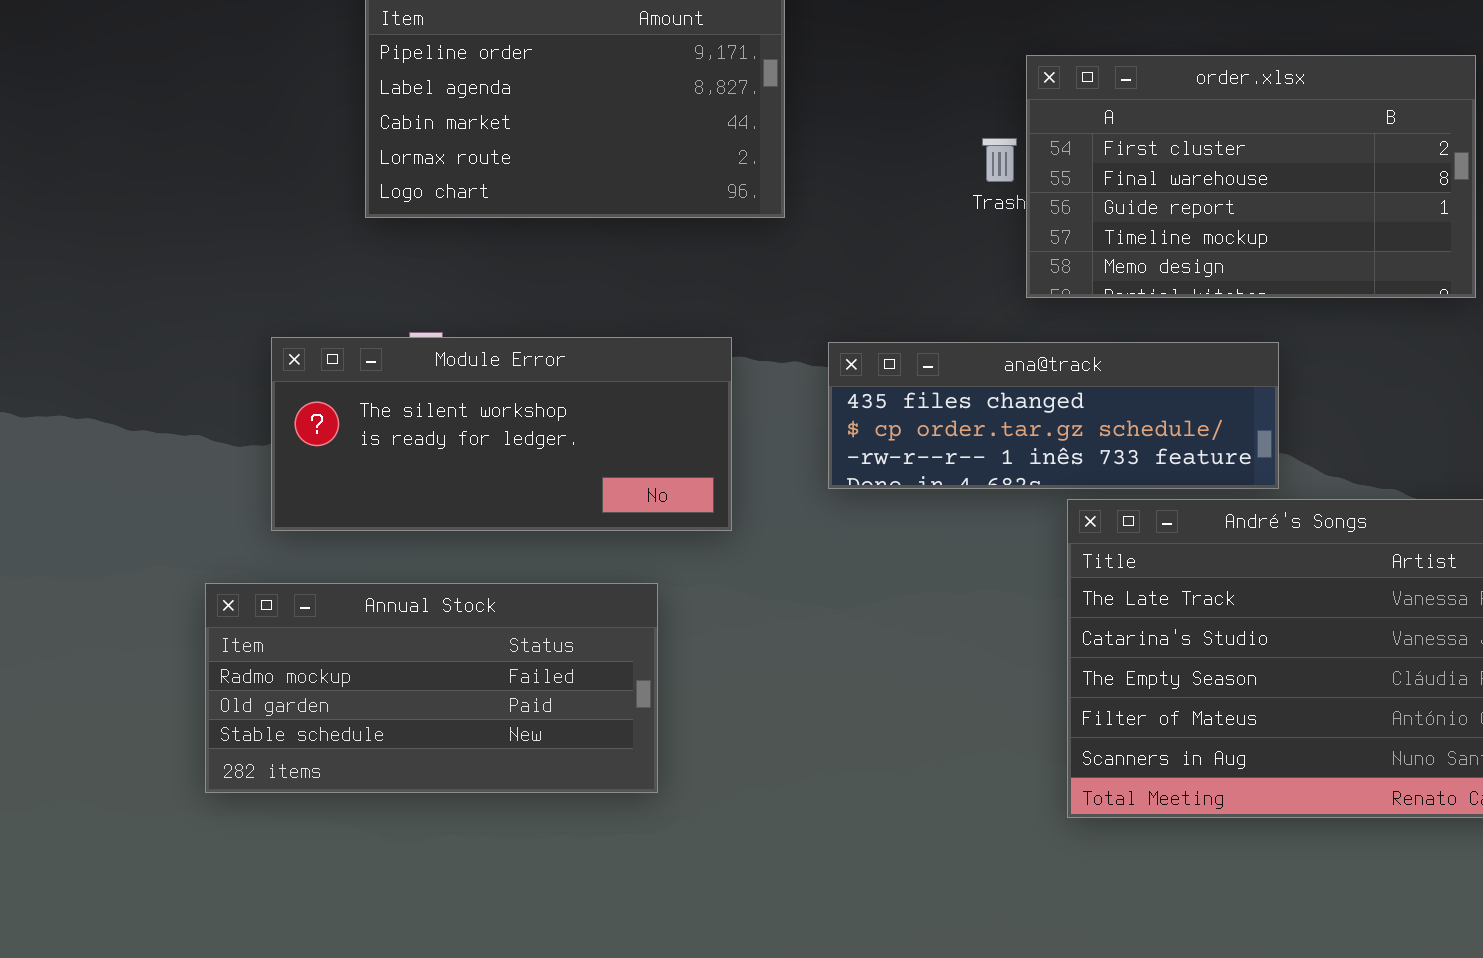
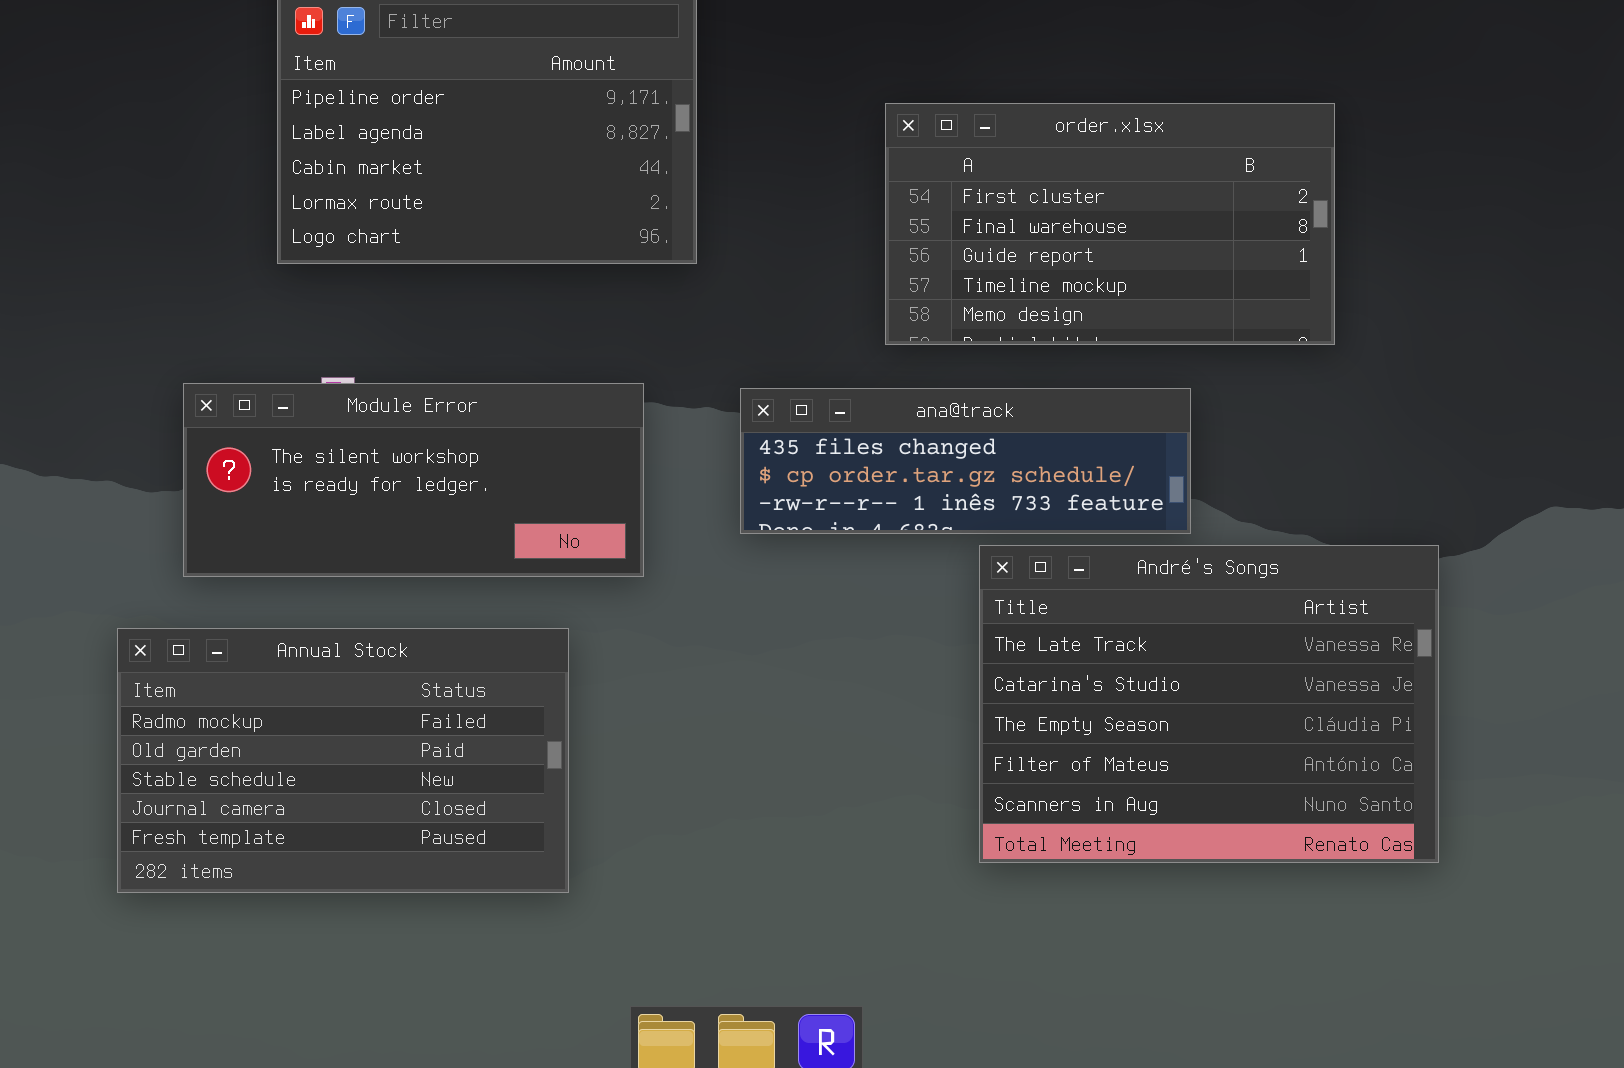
order.xlsx: [1026,55,1476,298] -> [885,103,1335,345], moved
Annual Stock: [205,583,658,793] -> [117,628,569,893], resized

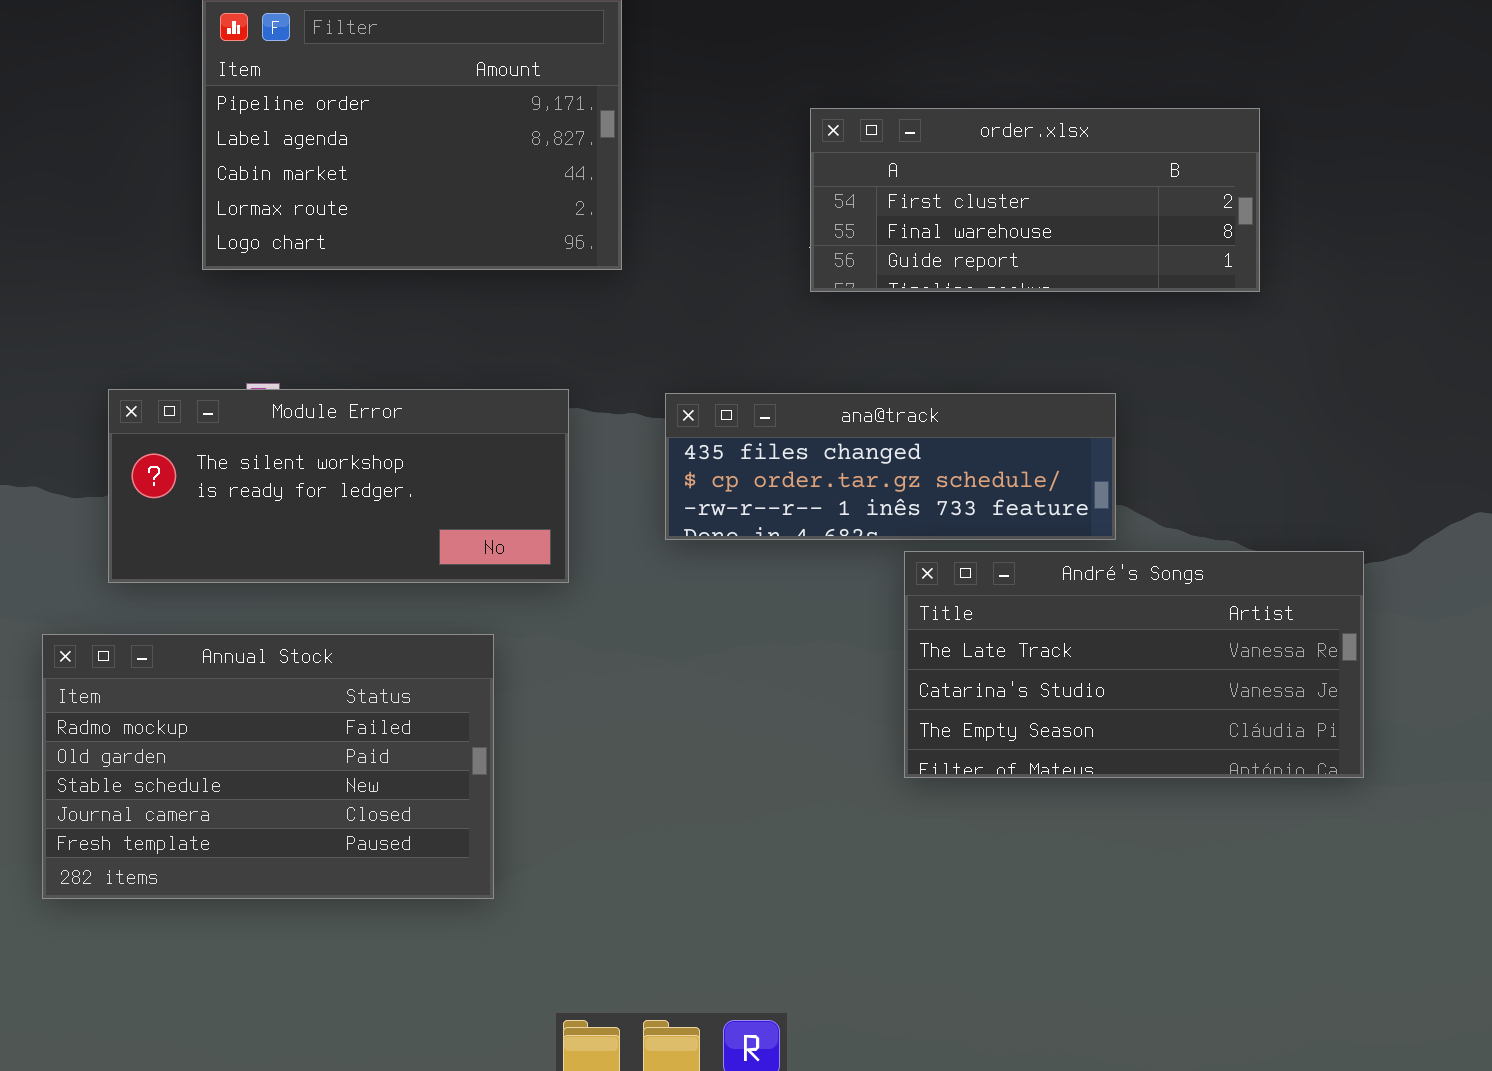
order.xlsx: [885,103,1335,345] -> [810,108,1260,292], resized
André's Songs: [979,545,1439,863] -> [904,551,1364,778], resized

